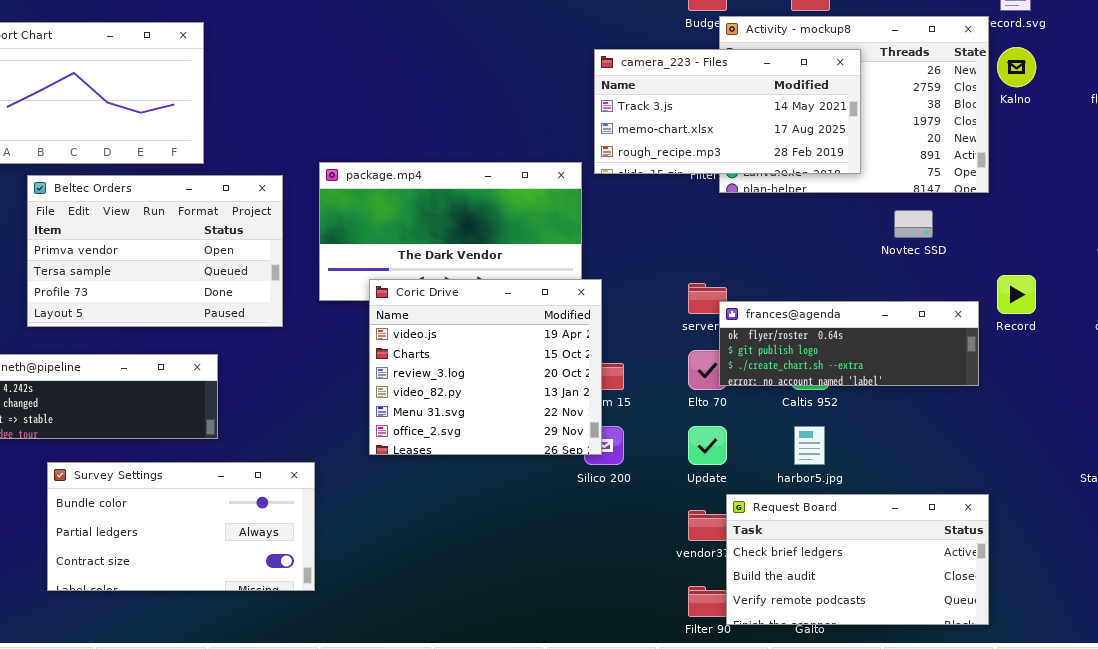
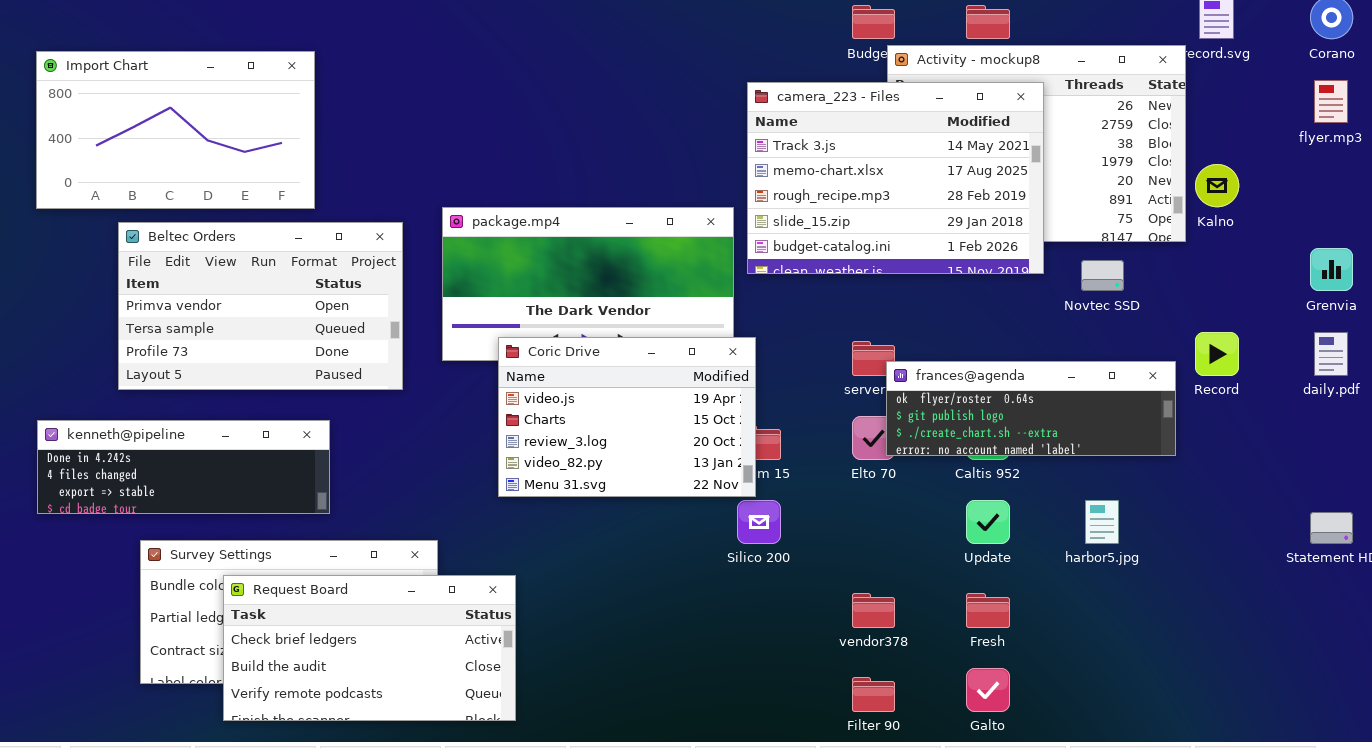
Kalno: [997,47,1036,87] -> [1195,164,1239,207], moved
camera_223 - Files: [594,49,861,174] -> [747,82,1044,274], resized
Coric Drive: [369,279,602,455] -> [498,337,756,497], resized
Update: [688,426,727,465] -> [966,500,1010,544], moved
harbor5.jpg: [794,426,825,465] -> [1085,500,1119,544], moved
Request Board: [726,494,989,625] -> [223,575,516,721], moved

